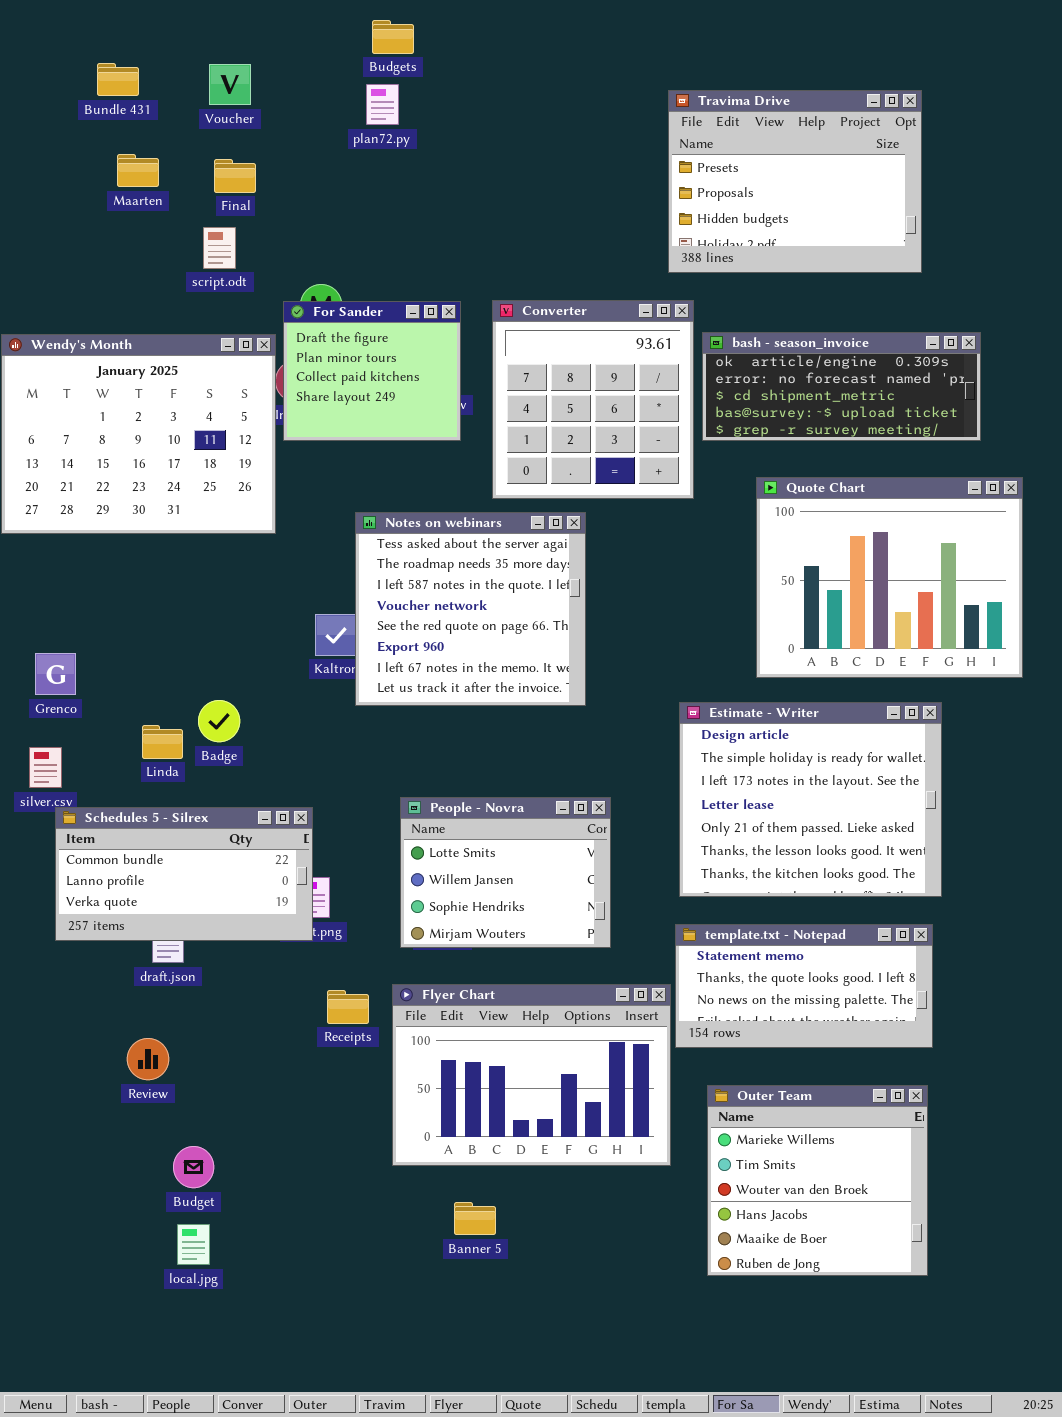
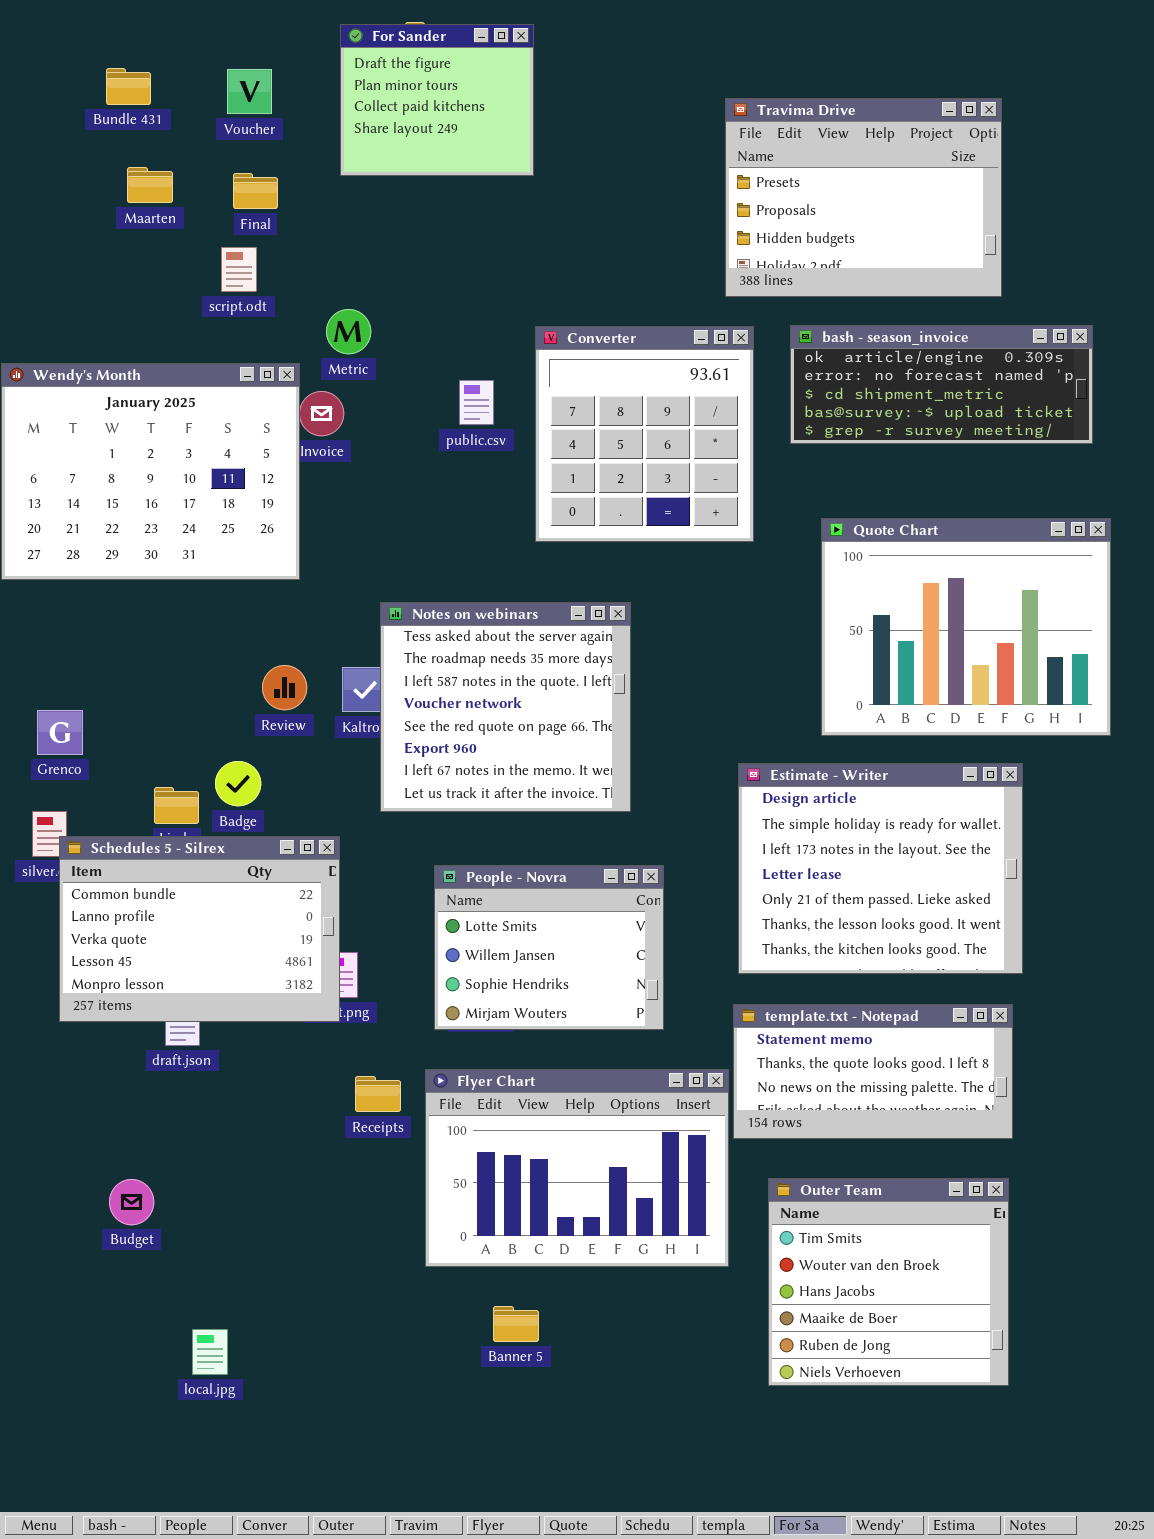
For Sander: [283,301,461,441] -> [340,24,534,176], moved
bash - season_invoice: [702,332,981,441] -> [790,325,1093,444], moved
Notes on webinars: [355,512,586,706] -> [380,602,631,812], moved
Schedules 5 - Silrex: [55,807,313,941] -> [59,836,340,1022], resized
Review: [127,1038,169,1080] -> [262,665,307,710], moved
Outer Team: [707,1085,928,1276] -> [768,1178,1009,1386], scrolled down 1 row
Budget: [173,1146,214,1188] -> [109,1179,154,1225], moved

